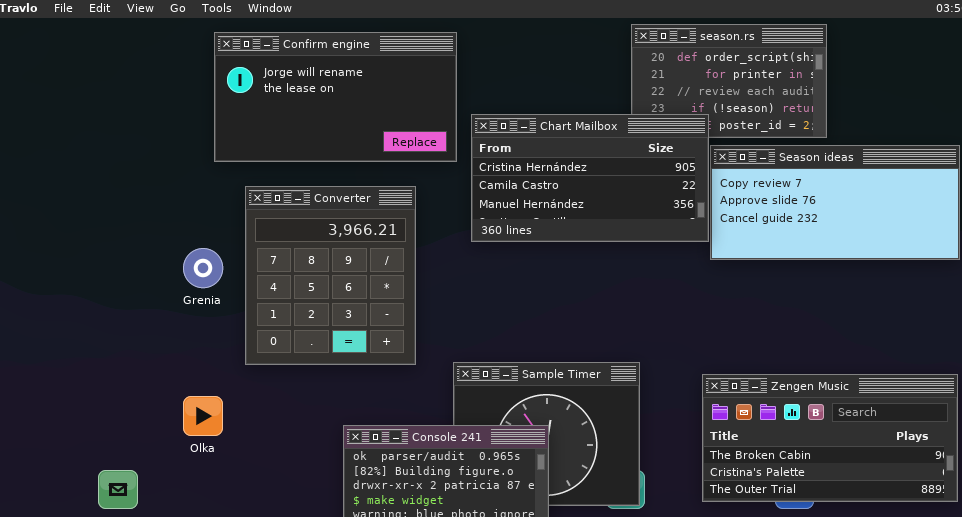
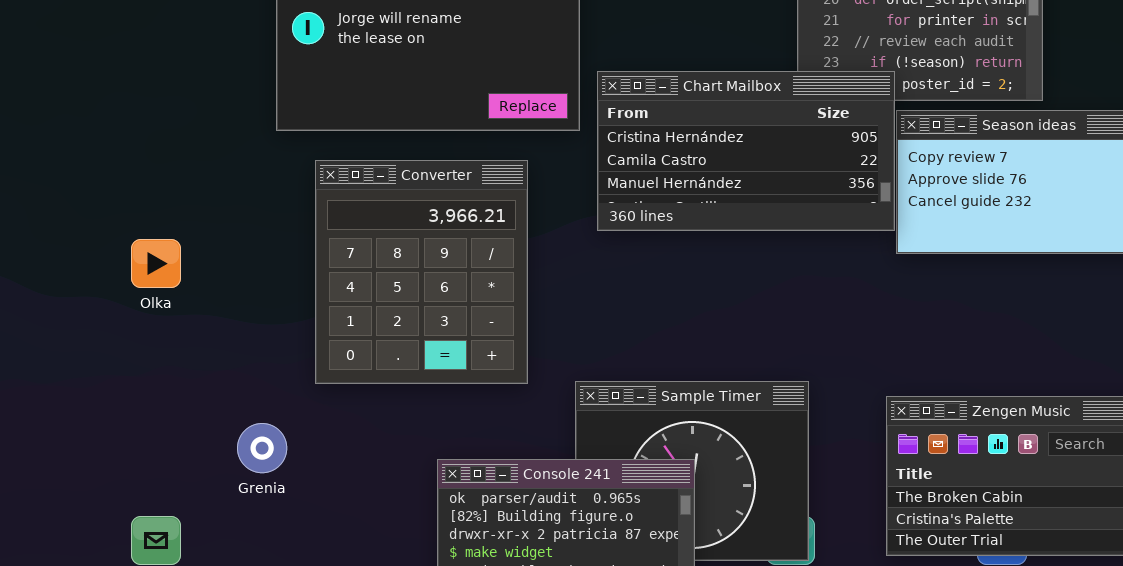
Grenia: [183,248,223,288] -> [237,423,287,473], moved
Olka: [183,396,223,436] -> [131,239,181,288], moved

